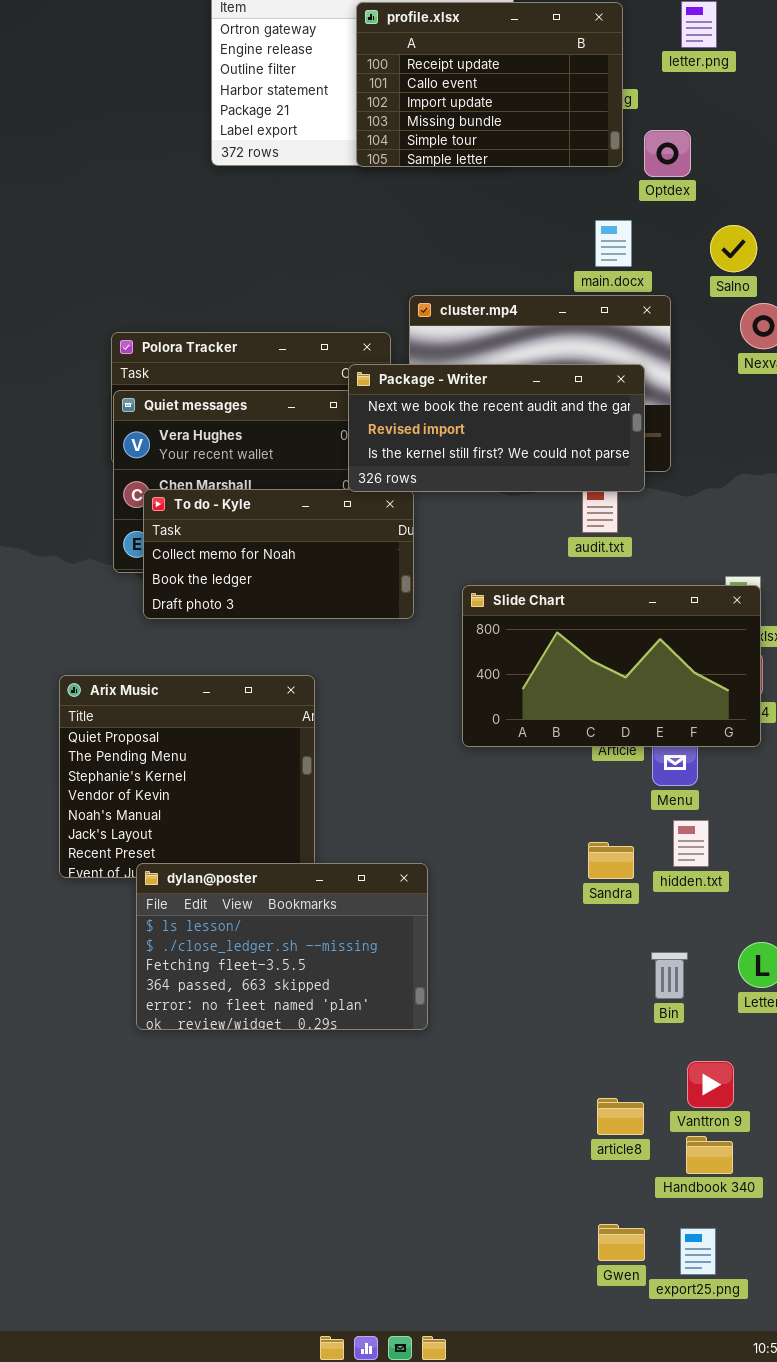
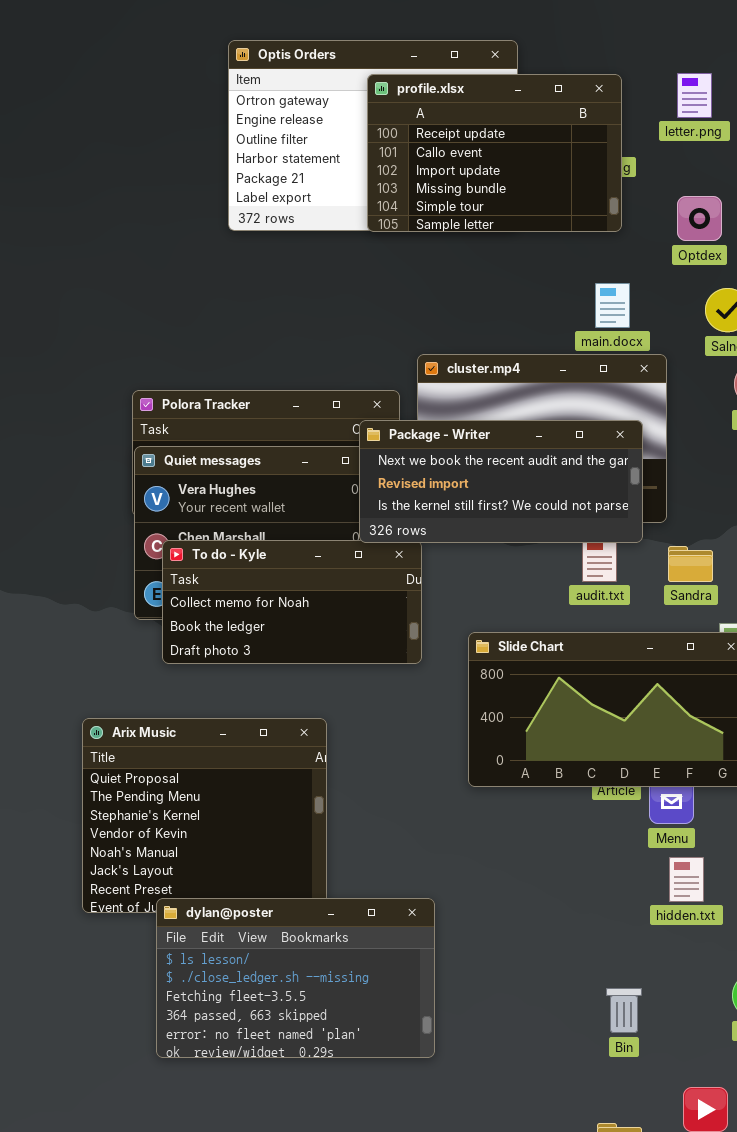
Optdex: [644,130,691,177] -> [677,196,722,241], moved
Sandra: [588,842,634,879] -> [668,546,713,582], moved
Bin: [651,952,688,999] -> [606,988,642,1033], moved

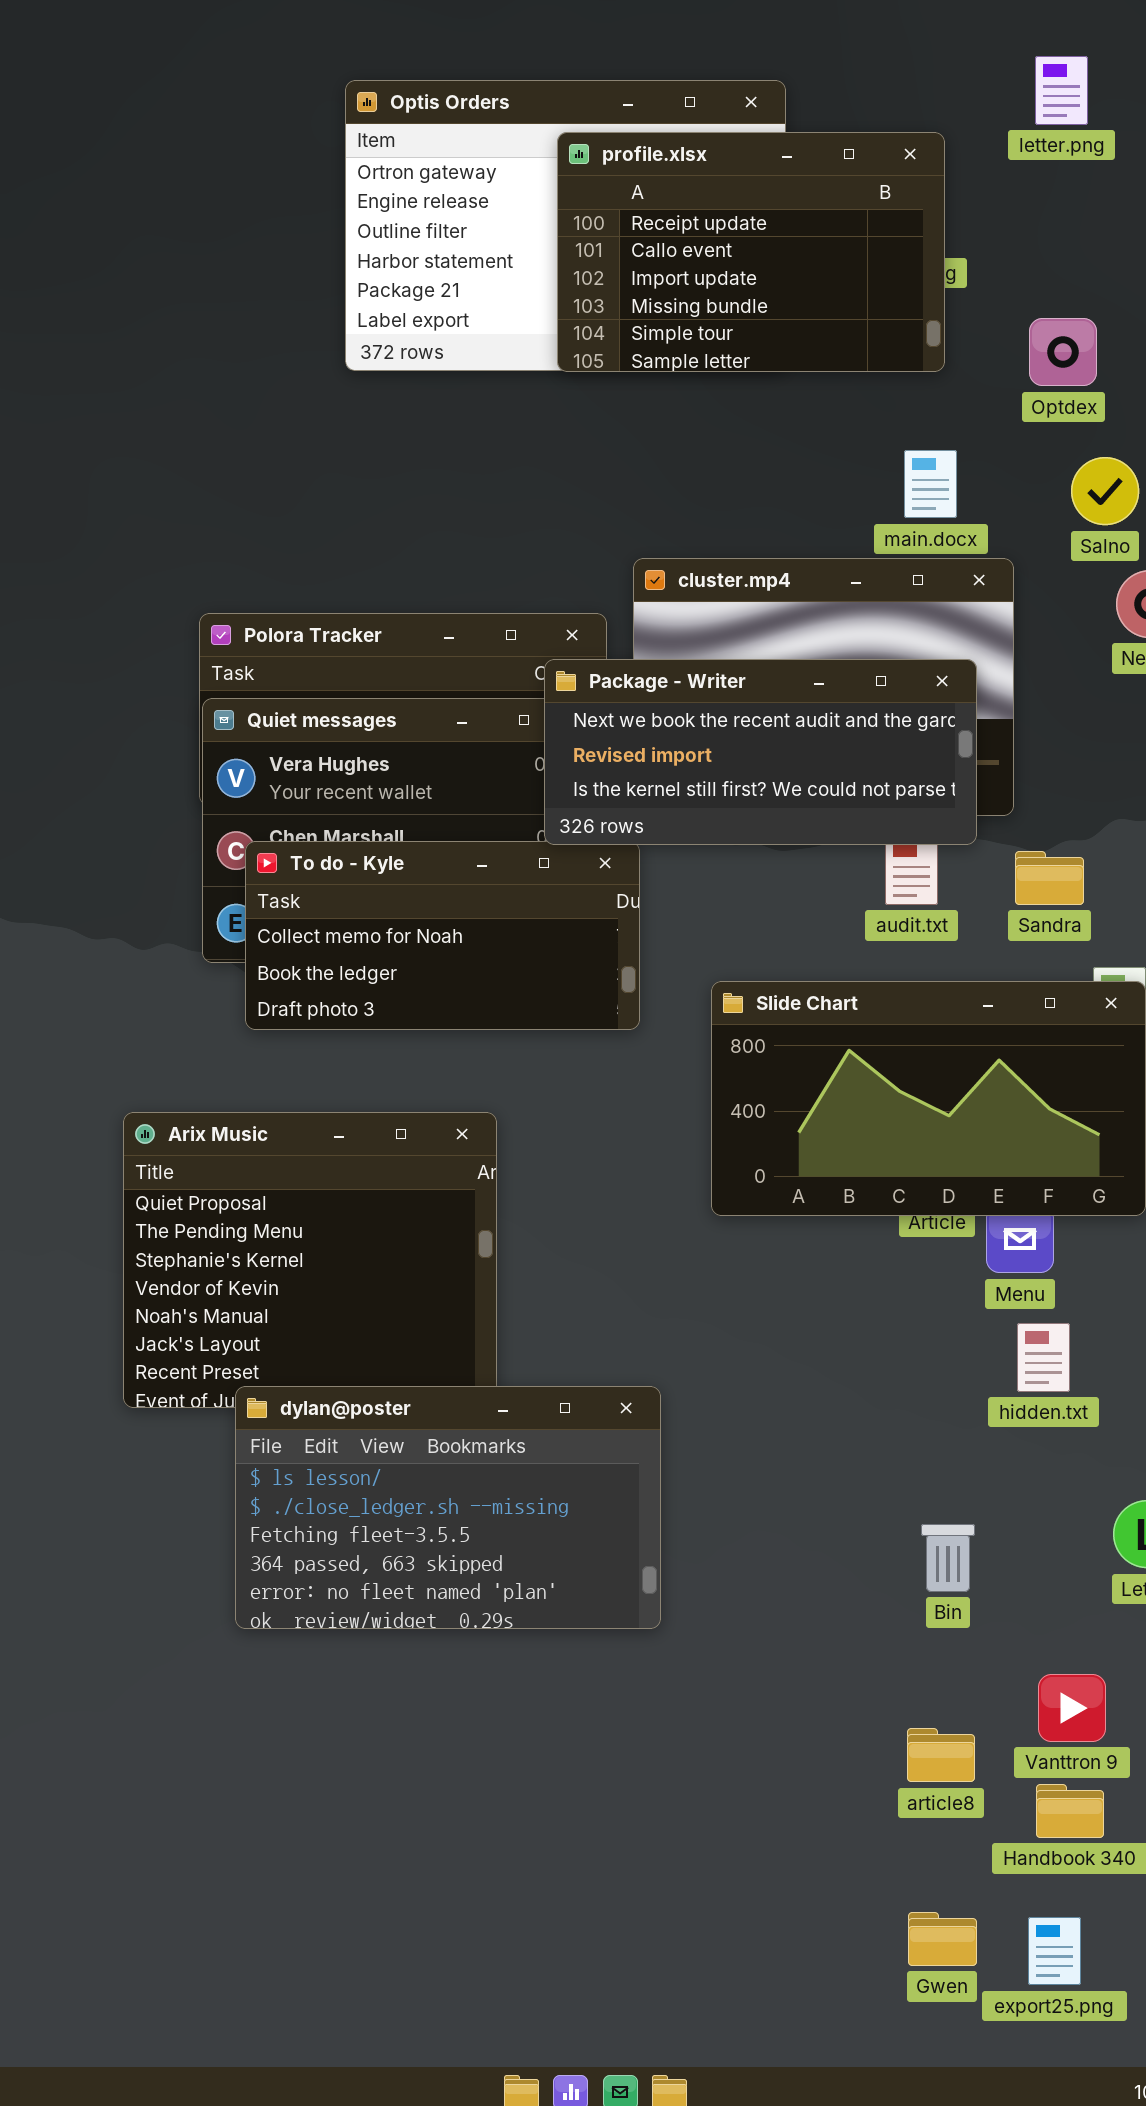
letter.png: [677,73,712,118] -> [1035,56,1088,125], moved

